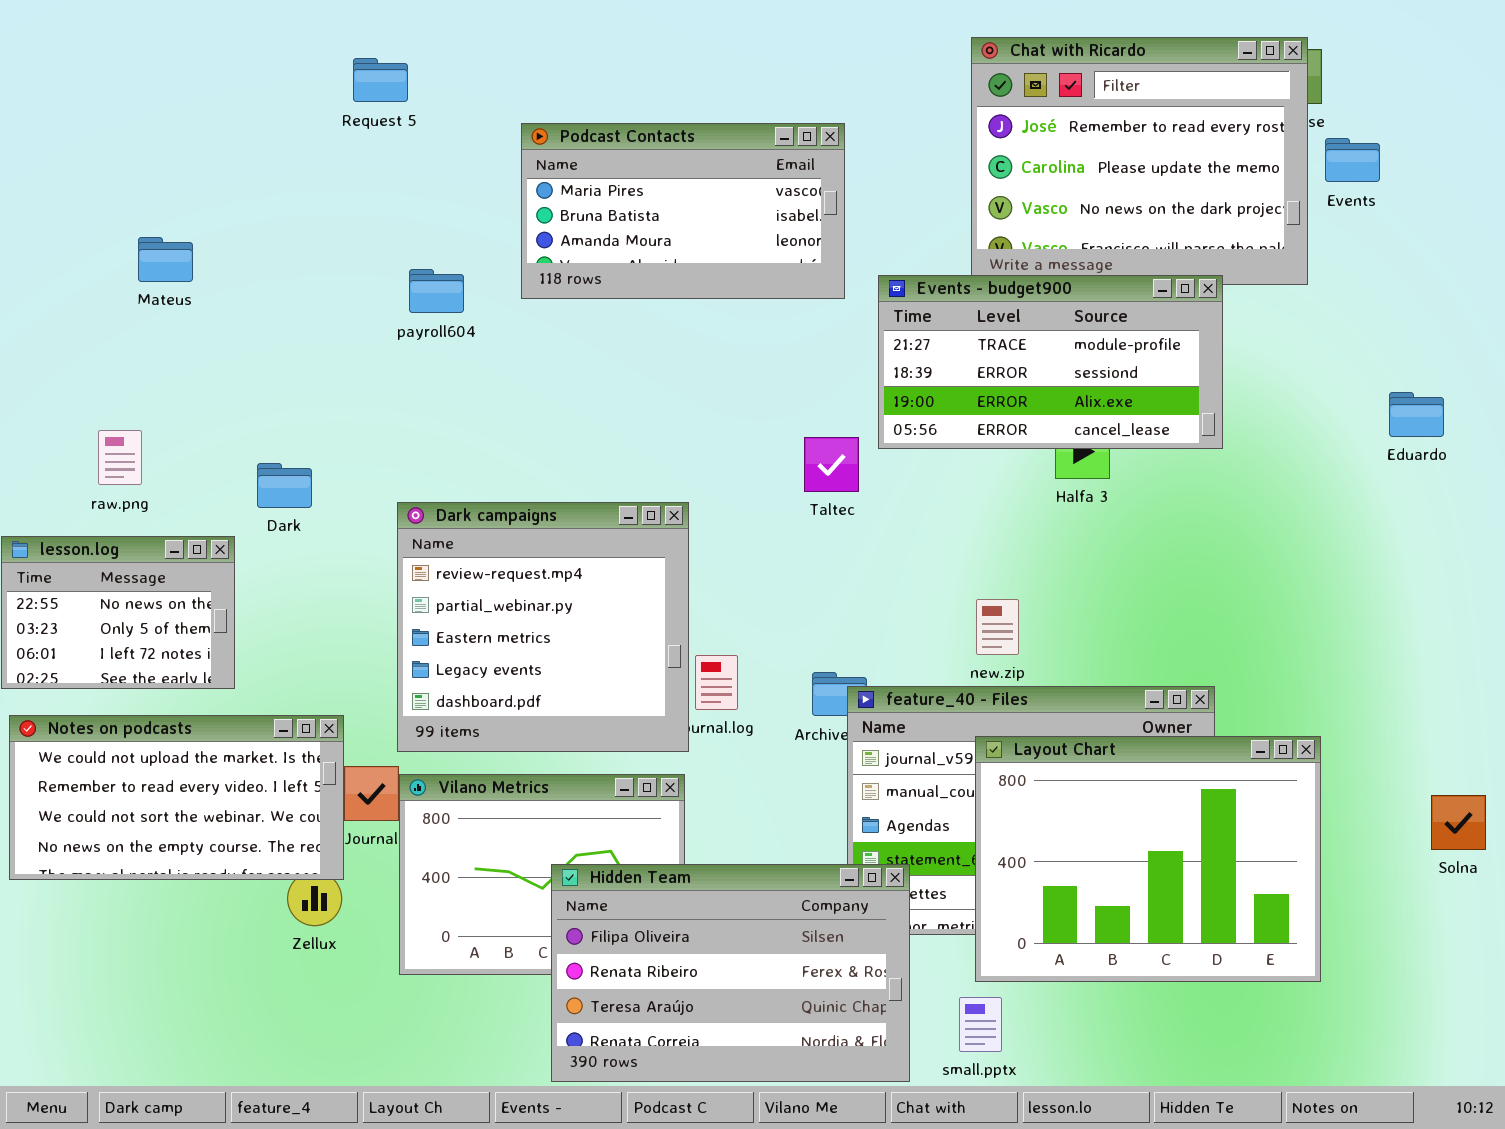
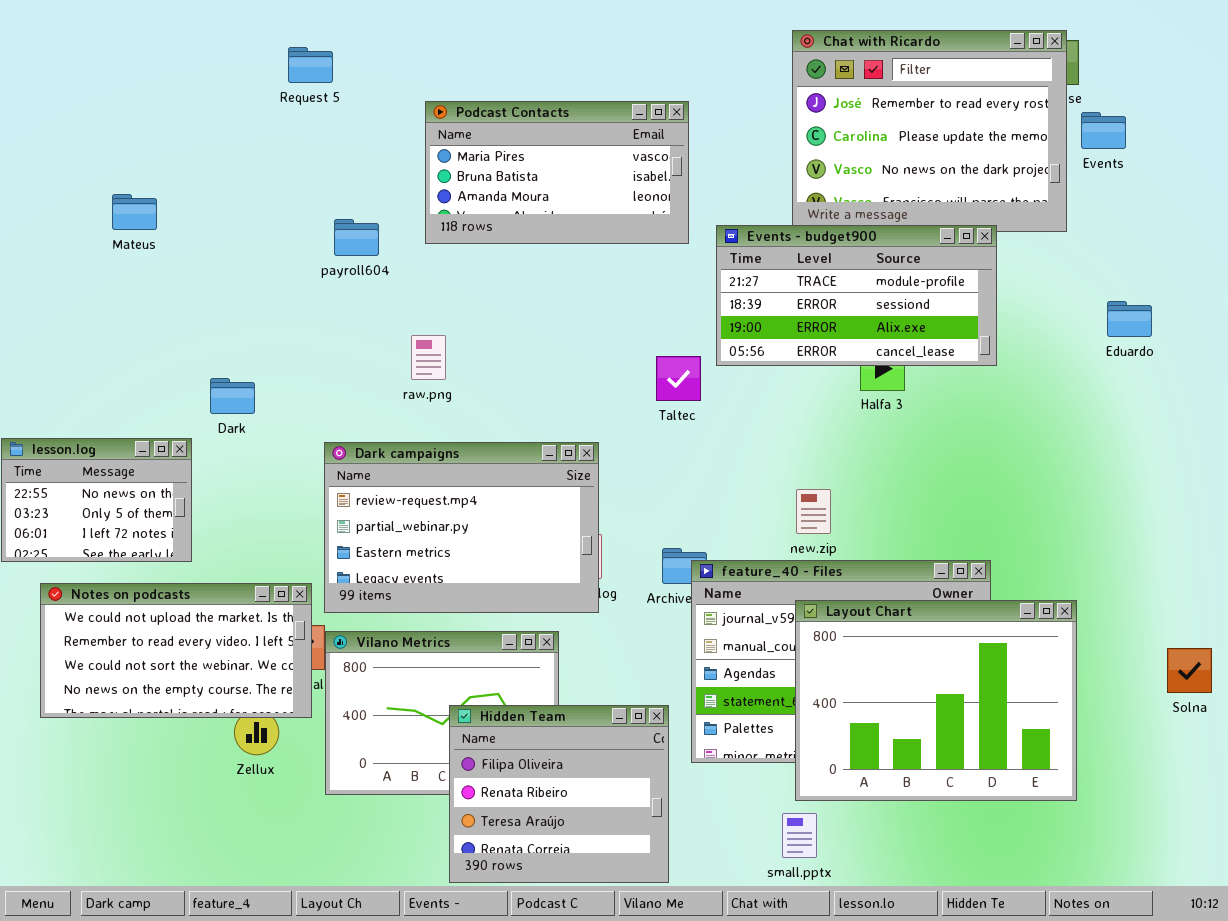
Eduardo: [1389,392,1444,437] -> [1107,301,1152,337], moved
raw.png: [98,430,142,485] -> [411,335,446,380], moved
Dark campaigns: [397,502,689,752] -> [324,442,599,613], resized
Notes on podcasts: [9,715,344,880] -> [40,583,312,718], moved
Hidden Team: [551,864,910,1082] -> [449,705,669,883], resized

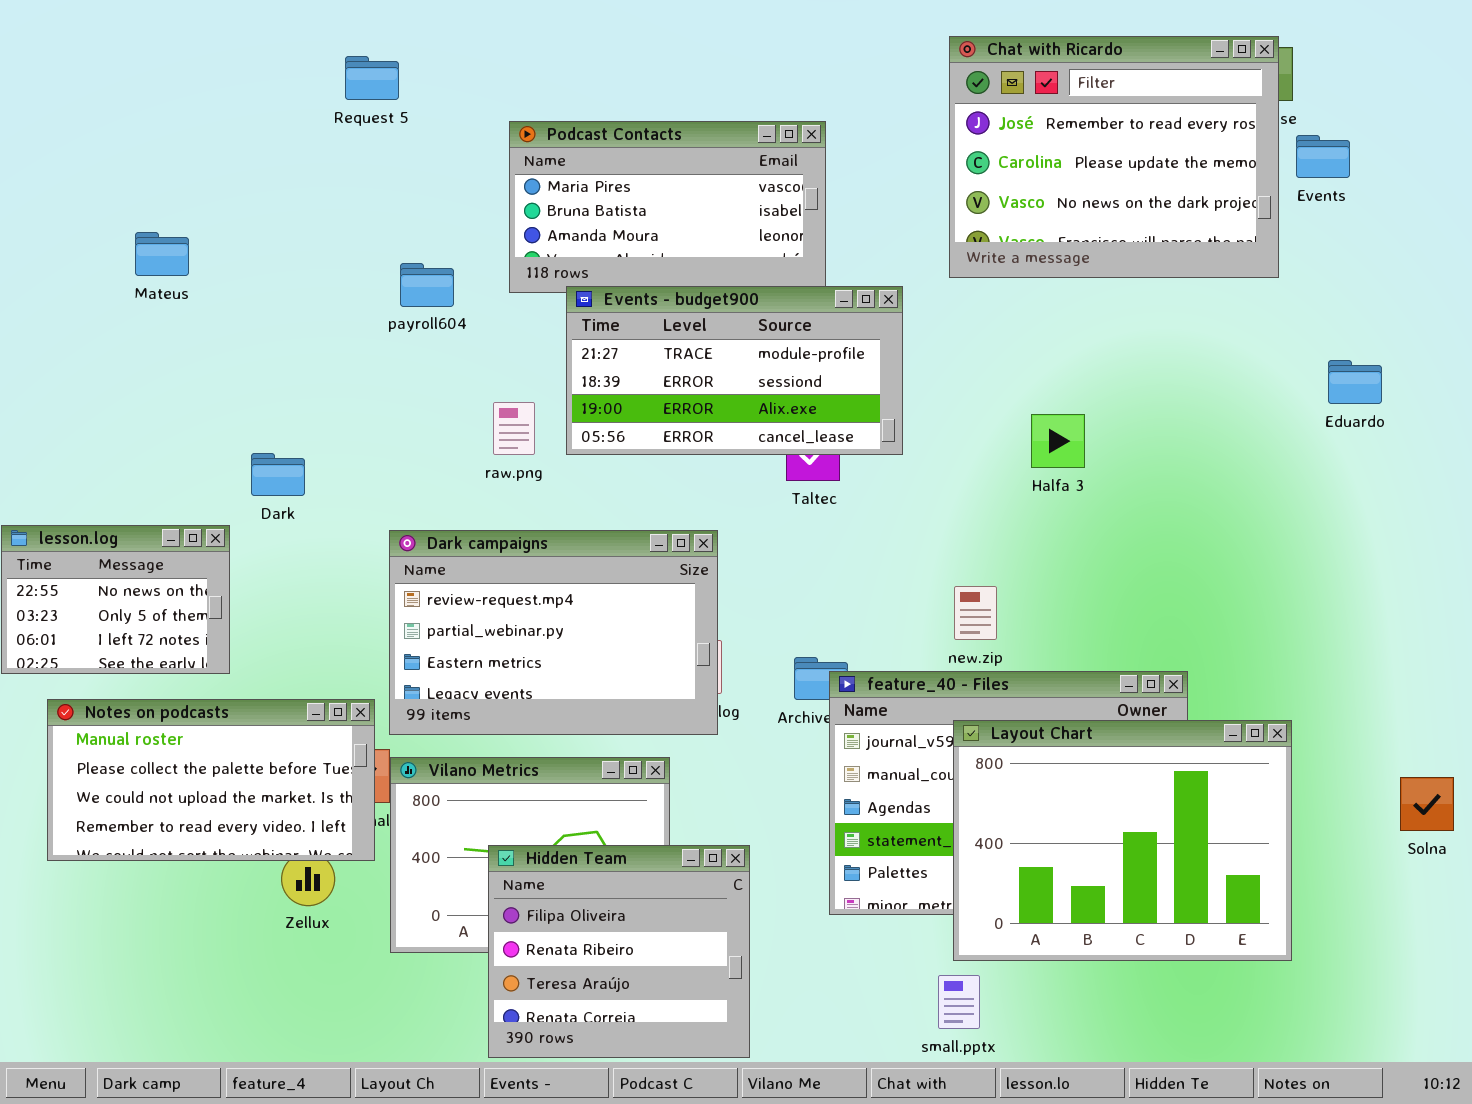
Events - budget900: [716,225,997,366] -> [566,286,903,455], moved
Notes on podcasts: [40,583,312,718] -> [47,699,375,861], scrolled up 2 rows
Hidden Team: [449,705,669,883] -> [488,845,750,1058], moved

